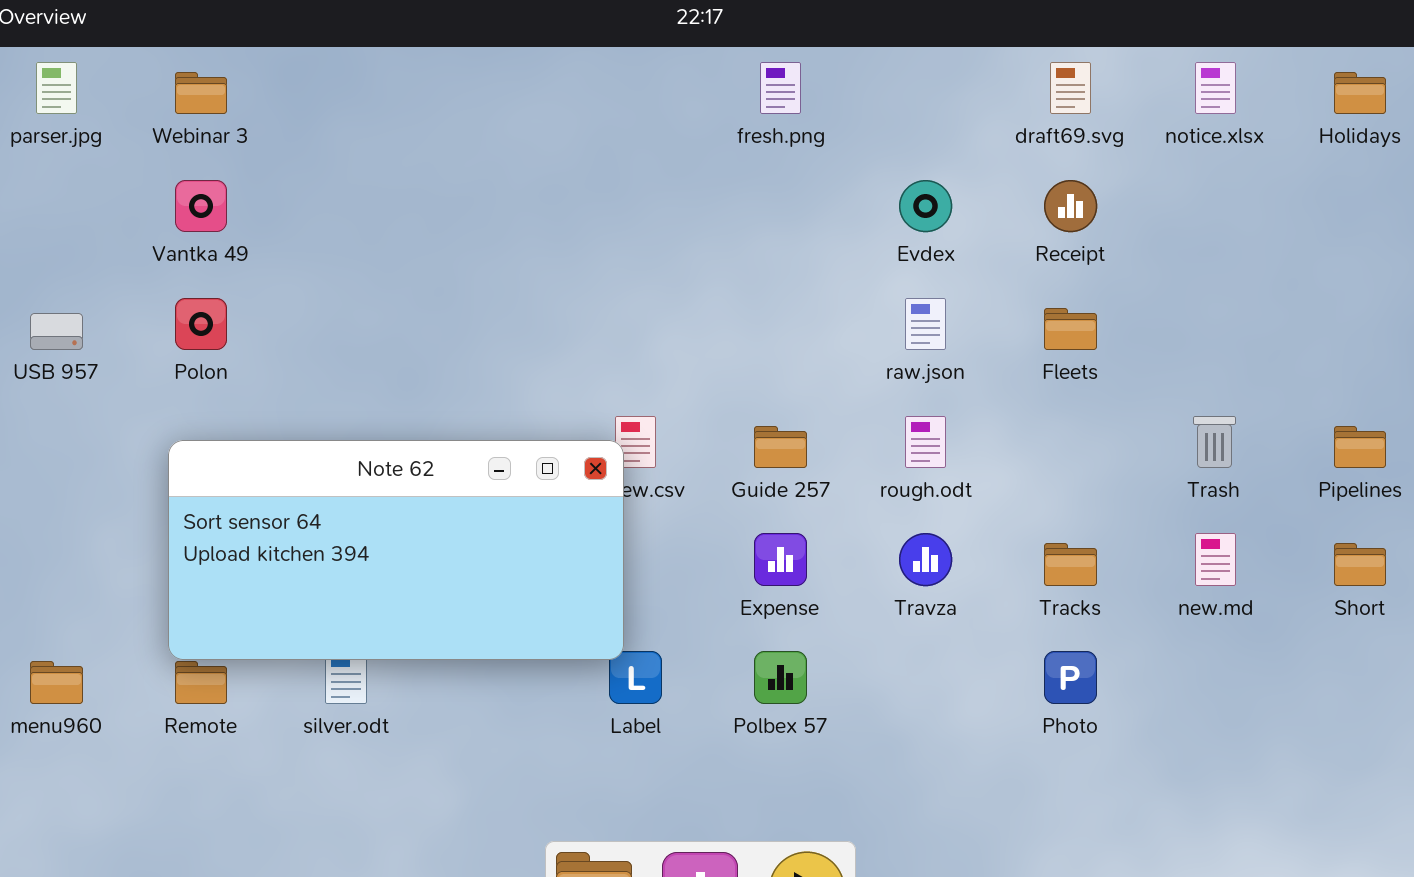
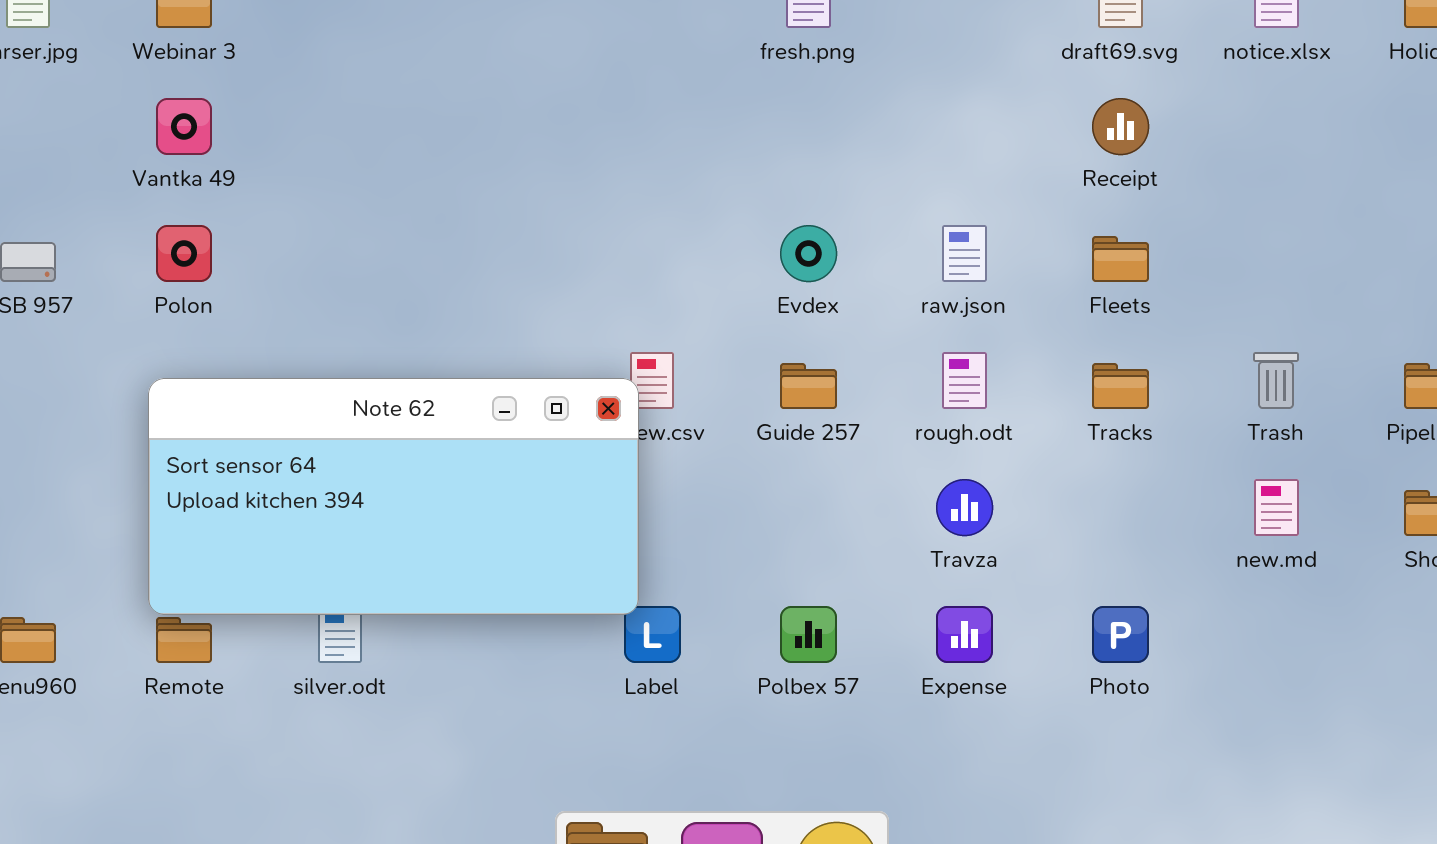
Evdex: [899,180,952,232] -> [780,225,837,282], moved
Expense: [754,533,807,586] -> [936,606,993,663], moved
Tracks: [1044,543,1097,586] -> [1092,363,1149,409], moved

